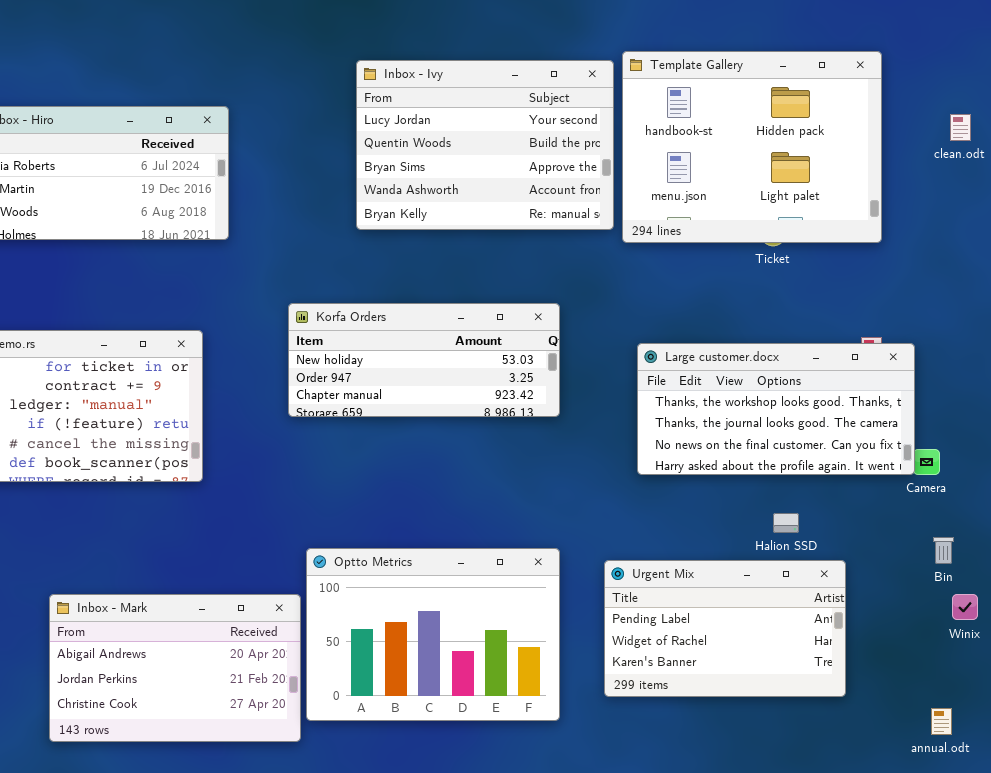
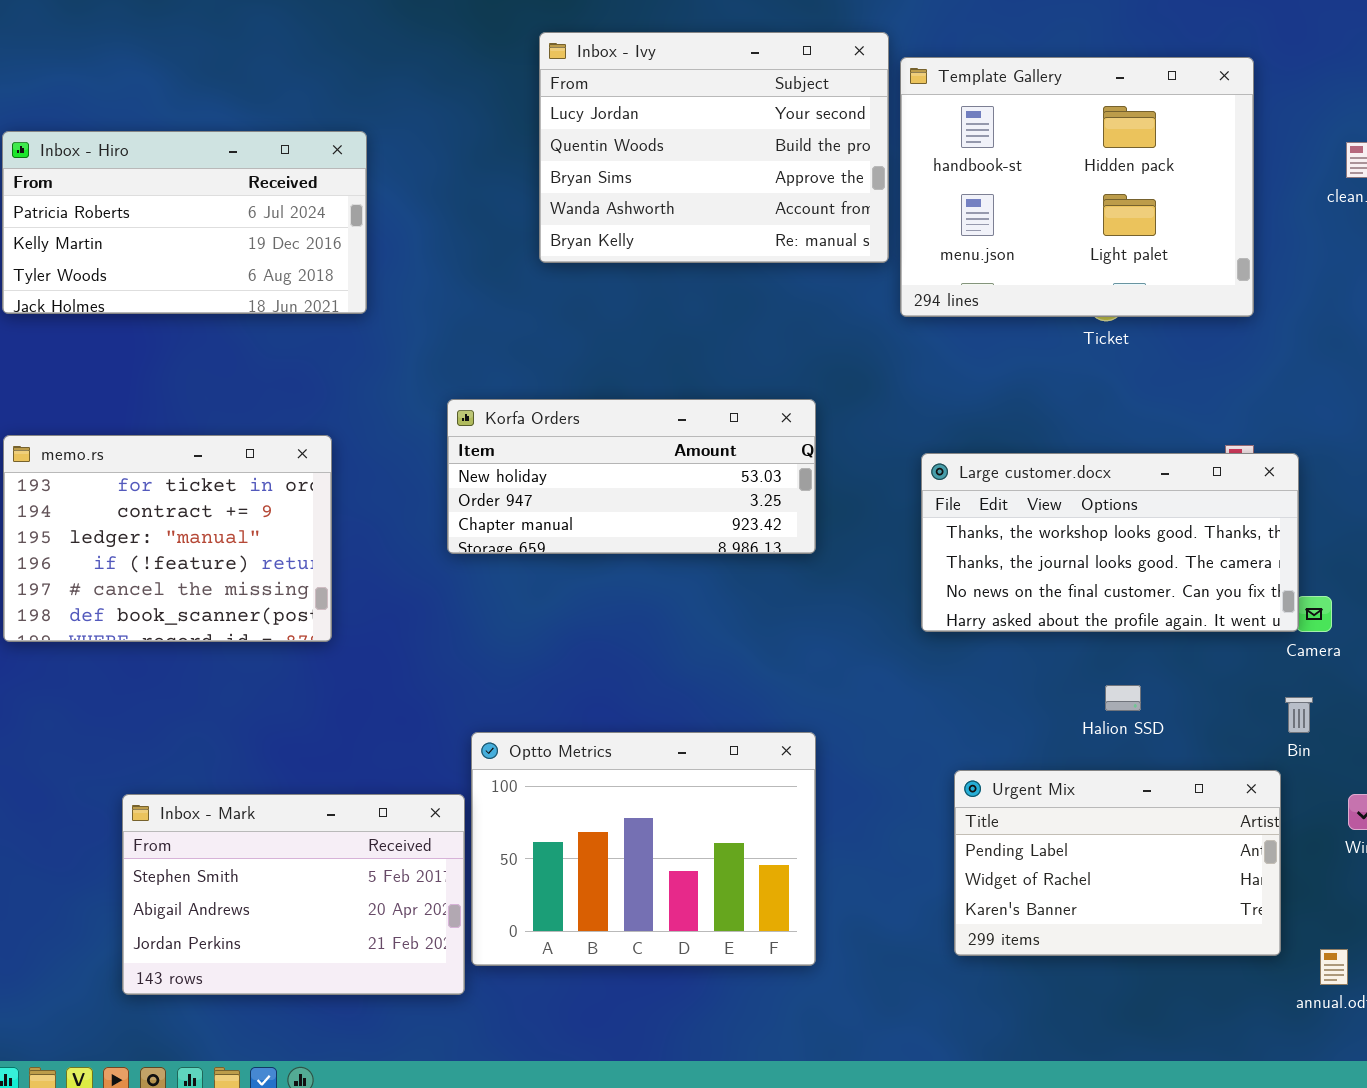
Inbox - Ivy: [356,60,614,230] -> [539,32,889,263], moved
Bin: [933,537,954,564] -> [1285,697,1313,733], moved
Urgent Mix: [604,560,846,697] -> [954,770,1281,956], moved
Inbox - Mark: [49,594,301,742] -> [122,794,465,995], scrolled up 1 row

